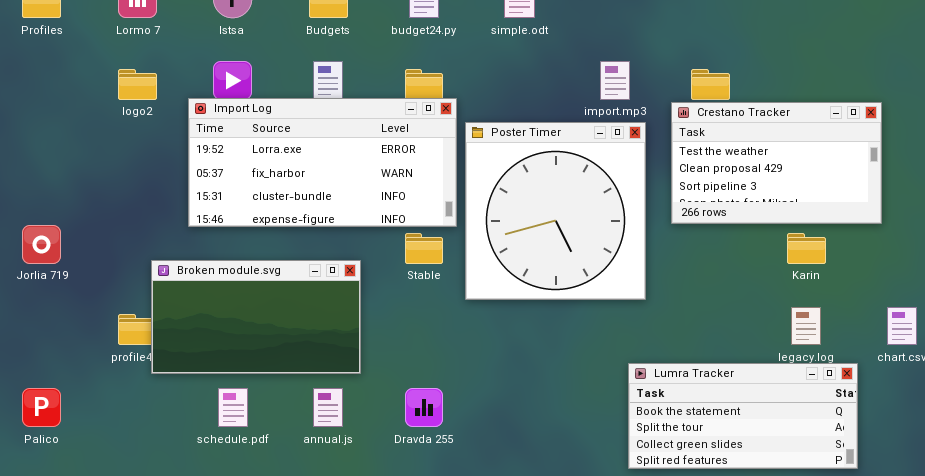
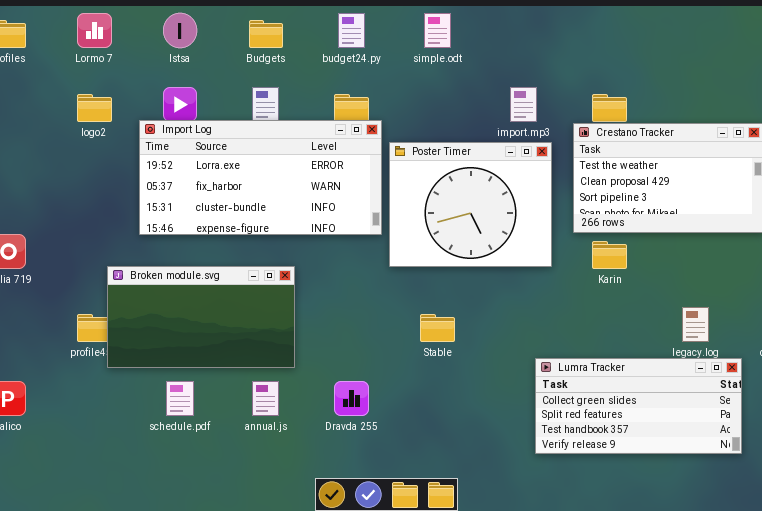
Poster Timer: [465,122,646,300] -> [389,142,552,267], resized
Stable: [405,233,443,264] -> [420,314,455,342], moved
Karin: [787,233,826,264] -> [592,241,627,269], moved
Lumra Tracker: [628,363,858,469] -> [535,358,742,454], scrolled down 2 rows

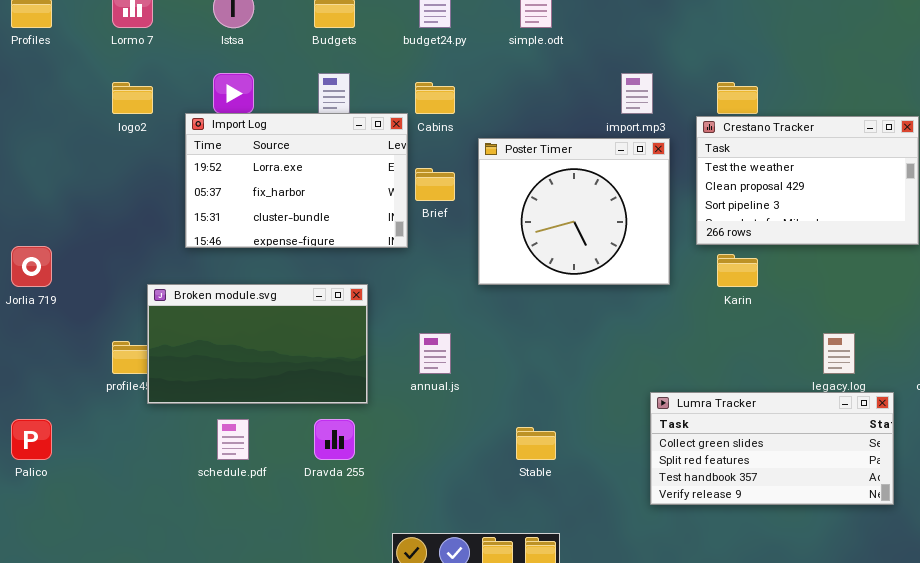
Import Log: [139,120,382,235] -> [185,113,408,248], resized
Stable: [420,314,455,342] -> [516,427,556,460], moved
annual.js: [252,381,279,416] -> [419,333,451,374], moved
Dravda 255: [334,381,369,416] -> [314,419,355,460], moved

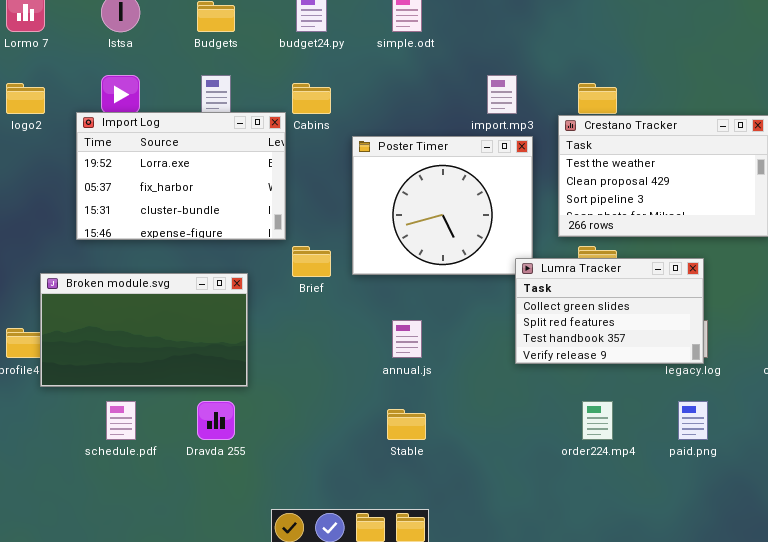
Brief: [415,168,455,201] -> [292,246,331,277], moved
annual.js: [419,333,451,374] -> [392,320,422,358], moved
Lumra Tracker: [650,392,894,505] -> [515,258,704,364], moved, resized

